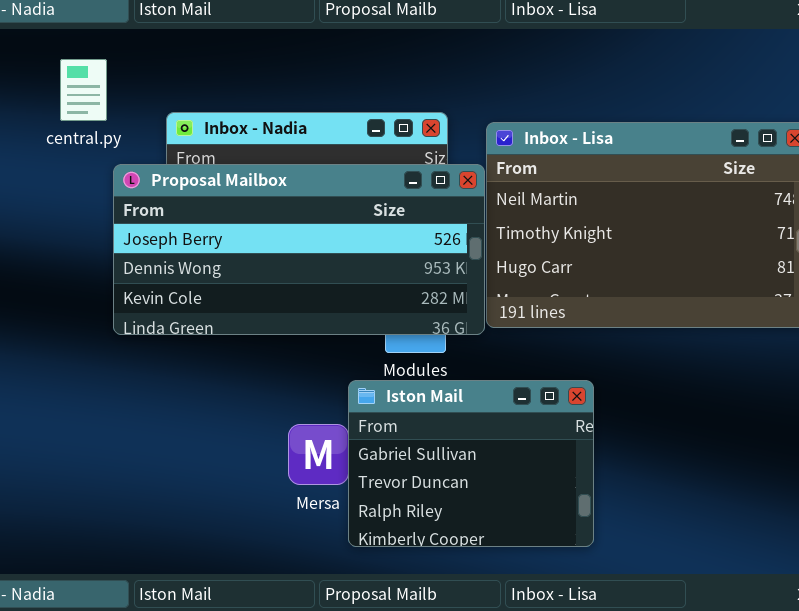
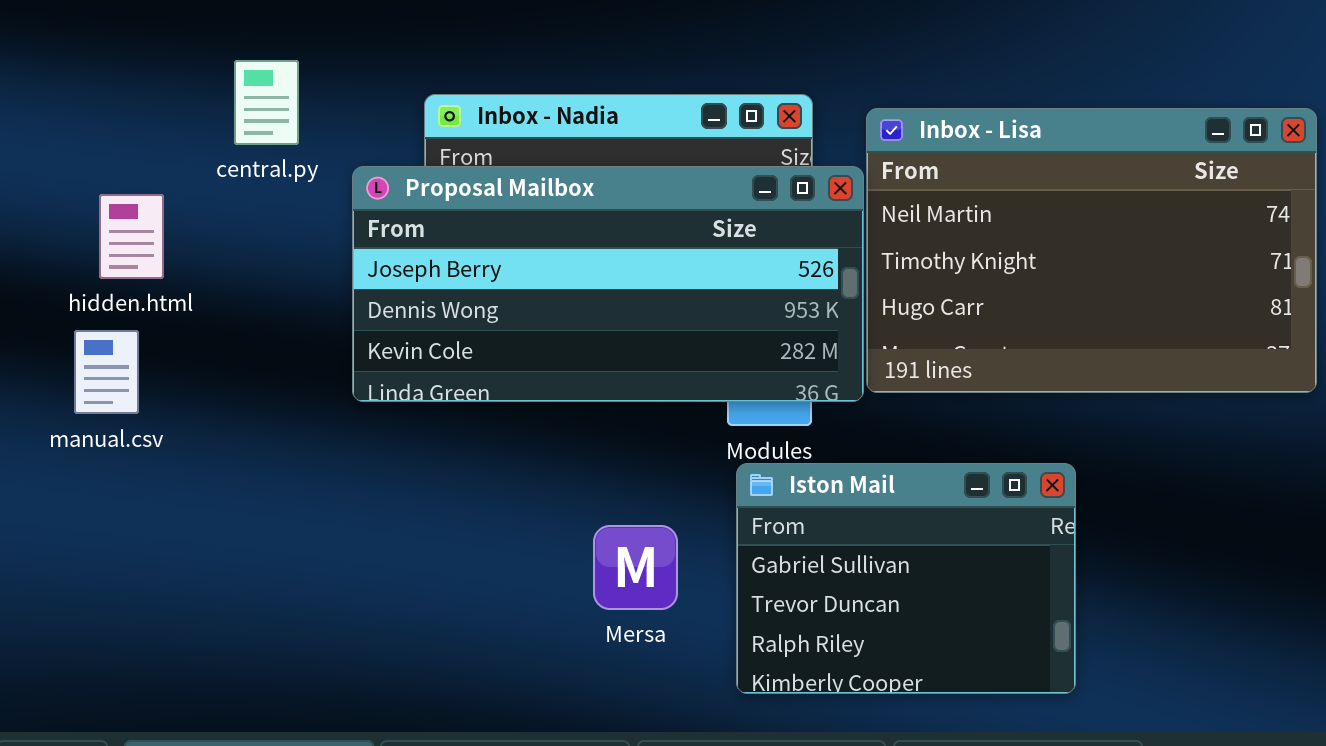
central.py: [60,59,107,121] -> [234,60,299,145], moved
Iston Mail: [348,380,594,547] -> [736,463,1076,694], moved

